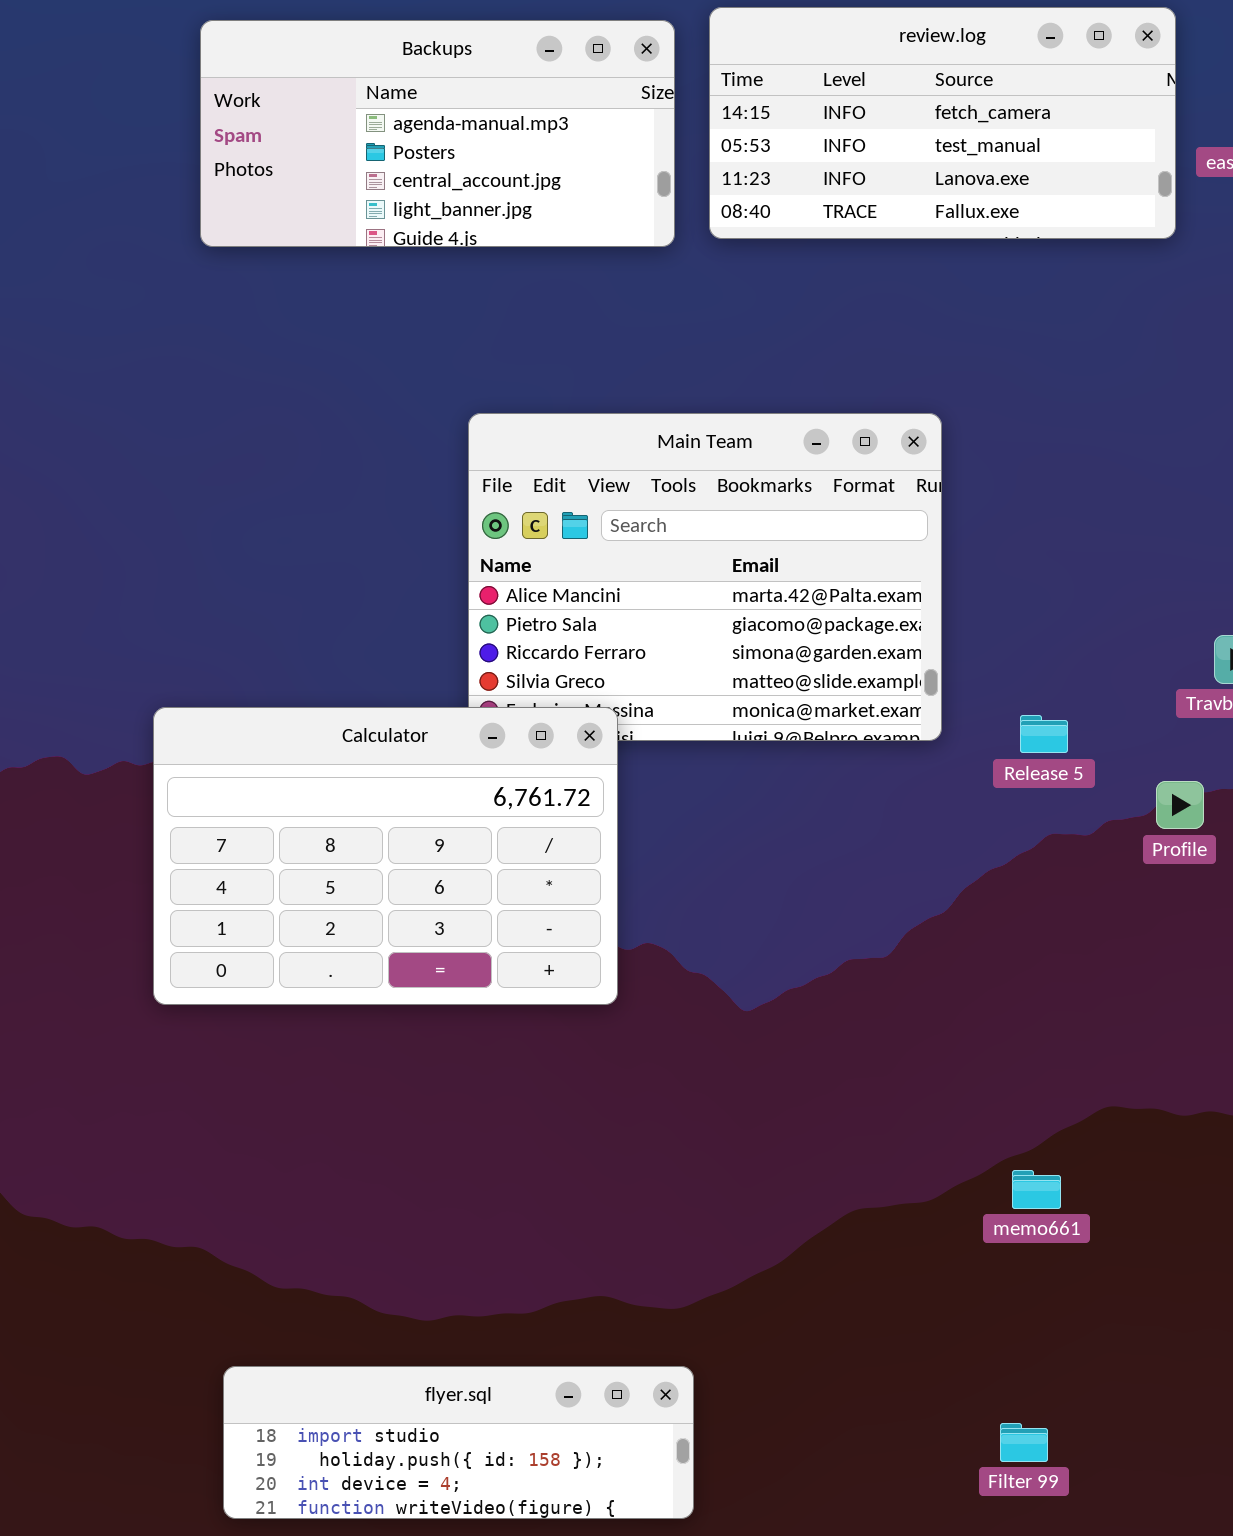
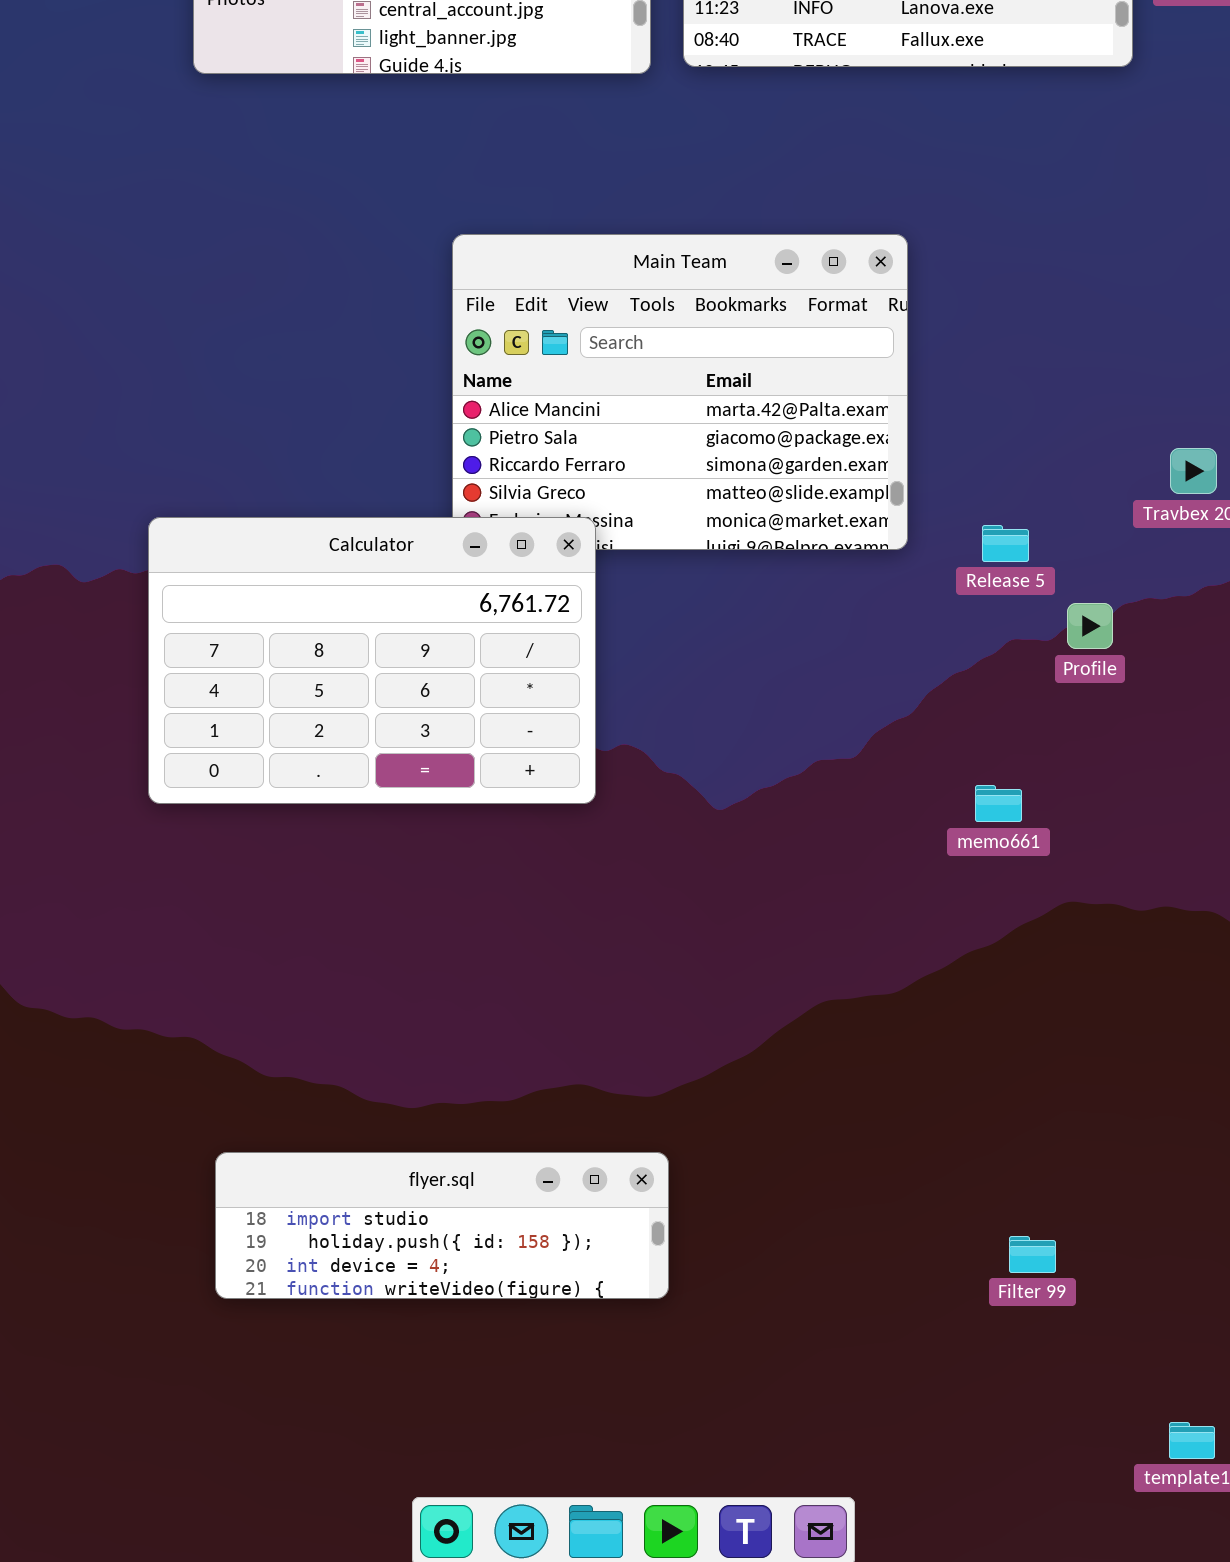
Profile: [1156,781,1204,829] -> [1067,603,1113,649], moved
memo661: [1012,1170,1061,1209] -> [975,785,1022,822], moved
Filter 99: [1000,1423,1048,1462] -> [1009,1236,1056,1273], moved

